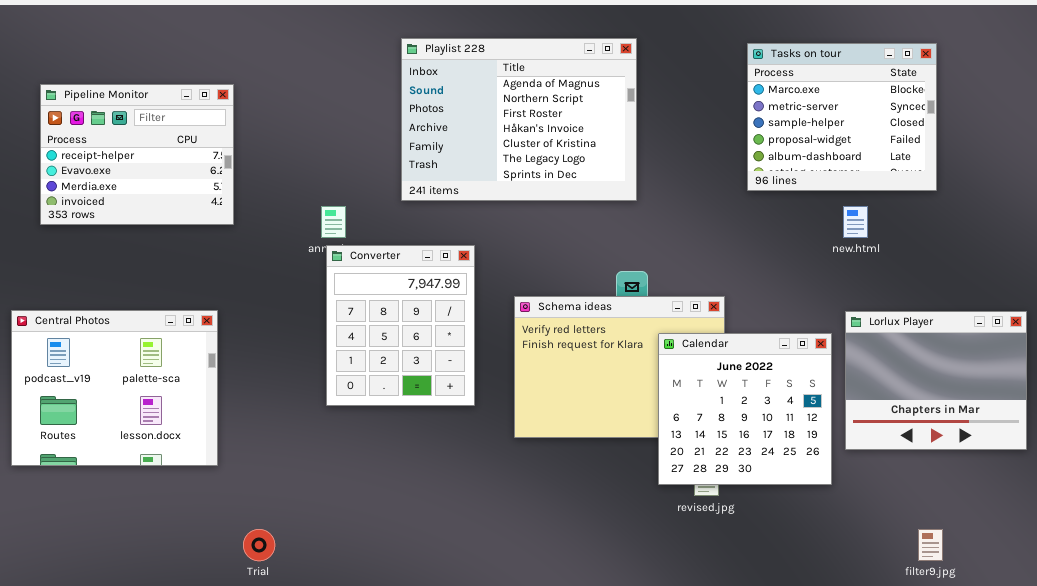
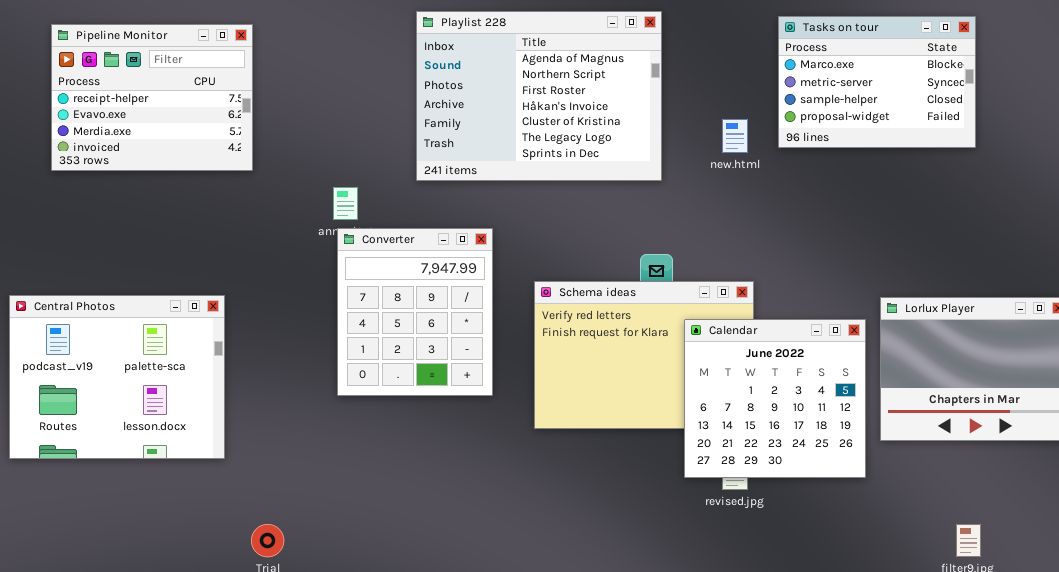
Tasks on tour: [747,43,937,191] -> [778,16,976,148], resized
Pipeline Monitor: [40,84,234,225] -> [51,24,253,171], moved
new.html: [843,206,868,238] -> [722,119,748,153], moved

